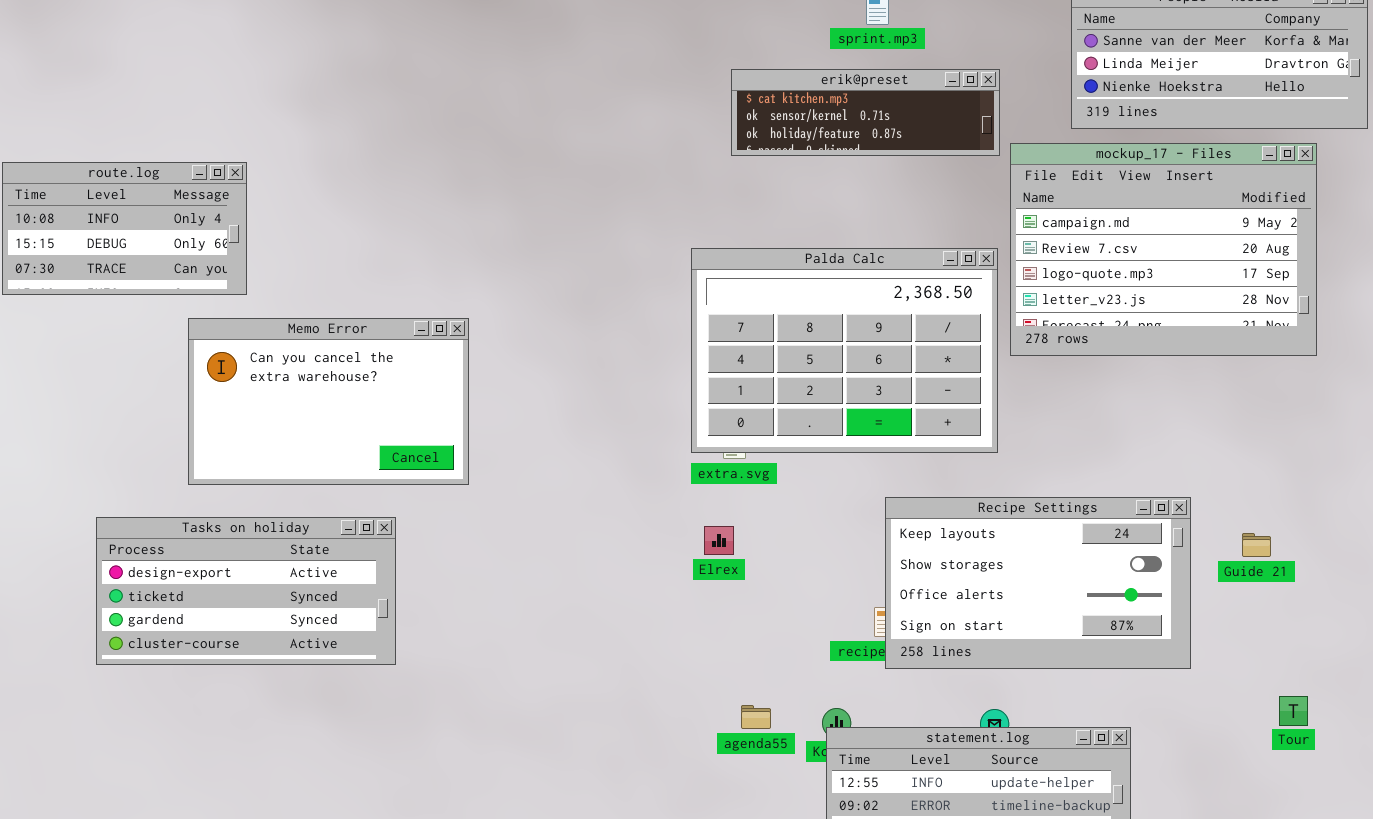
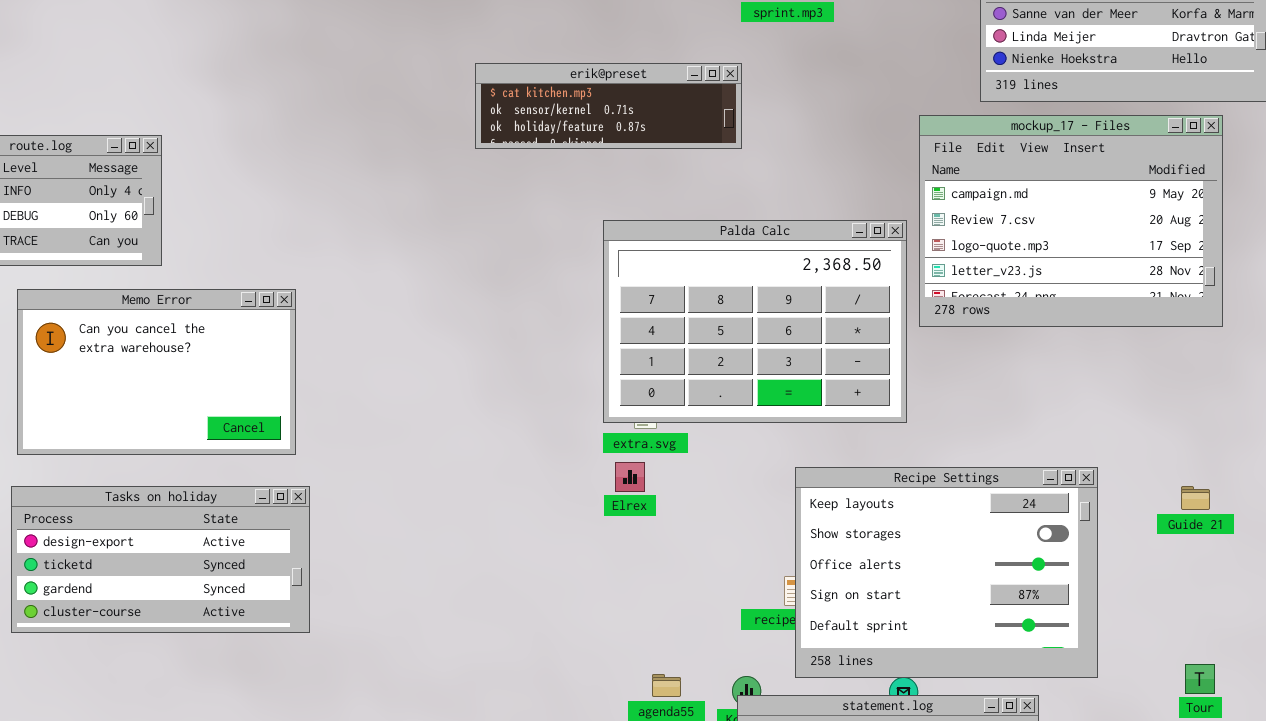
erik@preset: [731,69,1000,156] -> [475,63,742,149], moved
Memo Error: [188,318,469,485] -> [17,289,296,455], moved
Recipe Settings: [885,497,1191,669] -> [795,467,1098,678], resized
Elrex: [704,526,734,555] -> [615,462,645,492], moved
Guide 21: [1242,533,1271,557] -> [1181,486,1210,510], moved

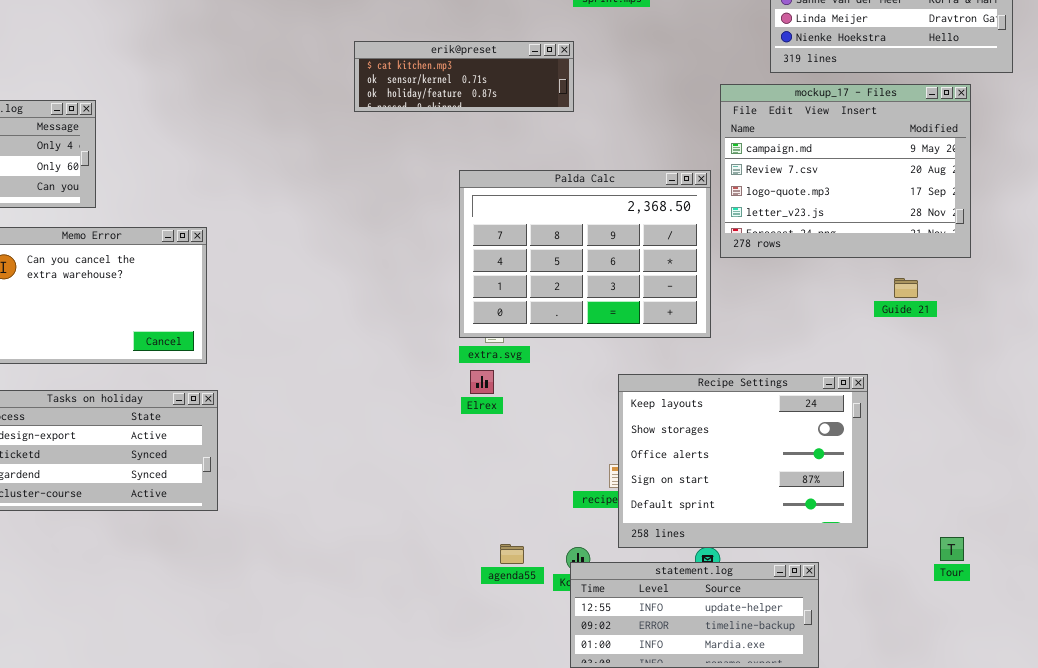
Guide 21: [1181,486,1210,510] -> [894,278,918,298], moved

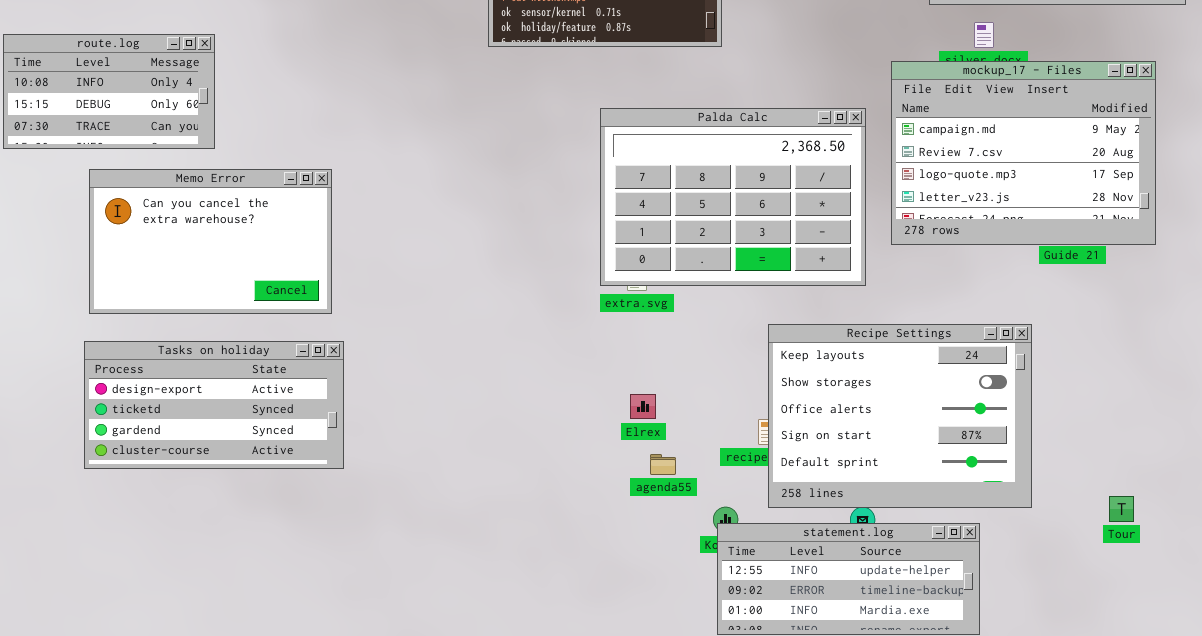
mockup_17 - Files: [720,84,971,258] -> [891,61,1156,245], moved
Elrex: [470,370,494,394] -> [630,394,656,419], moved
agenda55: [500,544,524,564] -> [650,454,676,475], moved

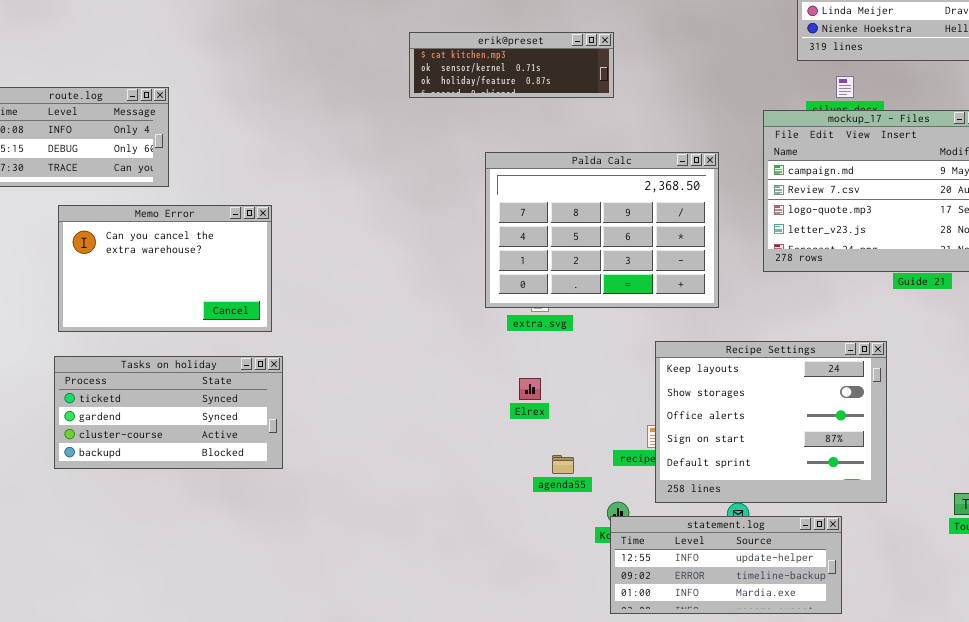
Palda Calc: [600,108,866,286] -> [485,152,719,308], moved
Tasks on holiday: [84,341,344,469] -> [54,356,283,469], scrolled down 1 row
Elrex: [630,394,656,419] -> [519,378,541,400], moved

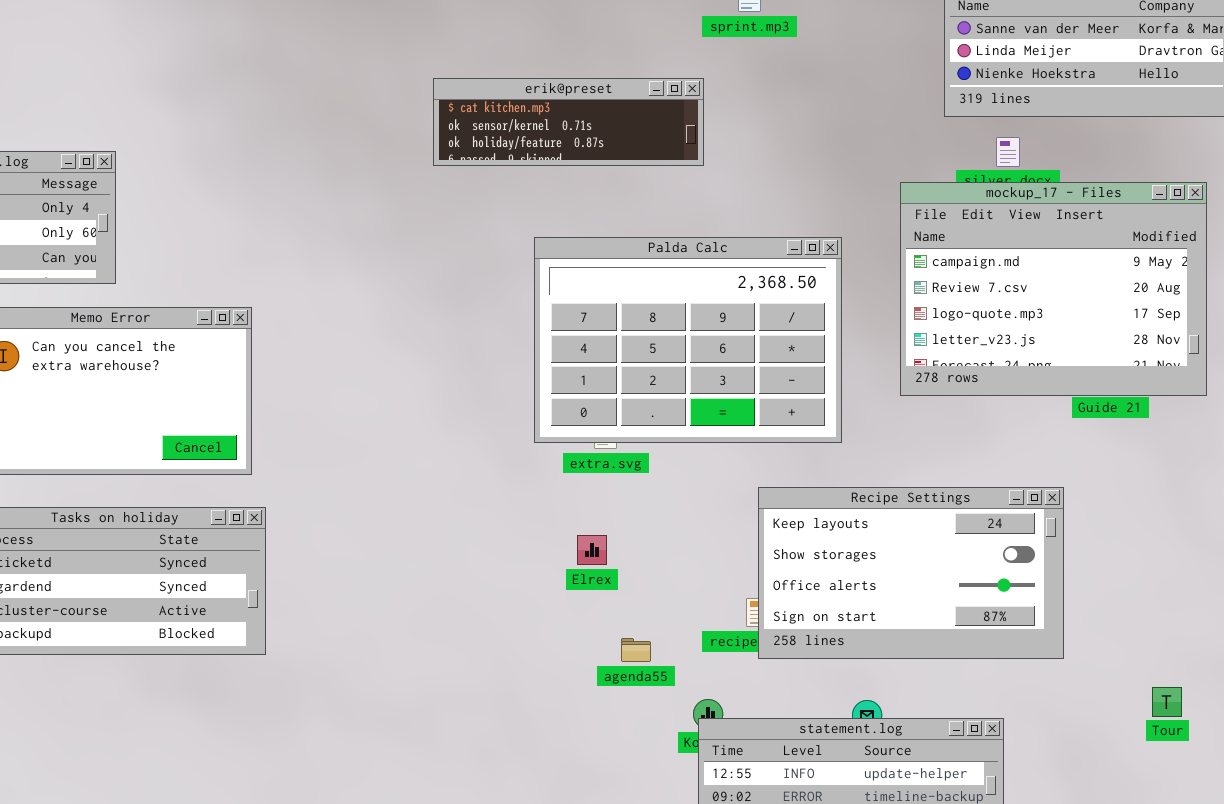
Recipe Settings: [655,341,887,503] -> [758,487,1064,659], resized

